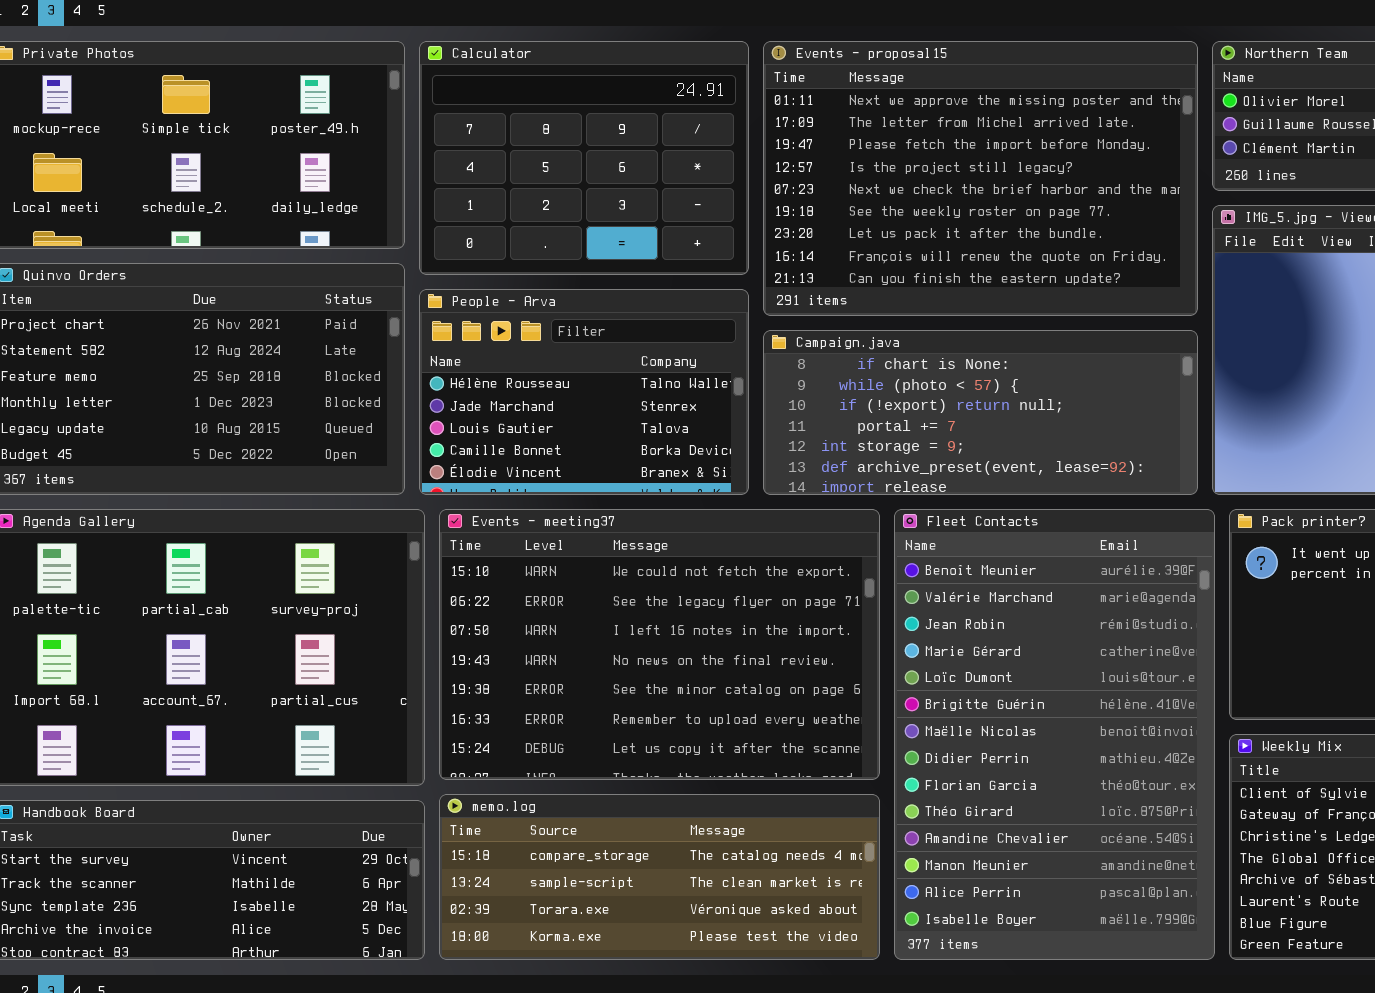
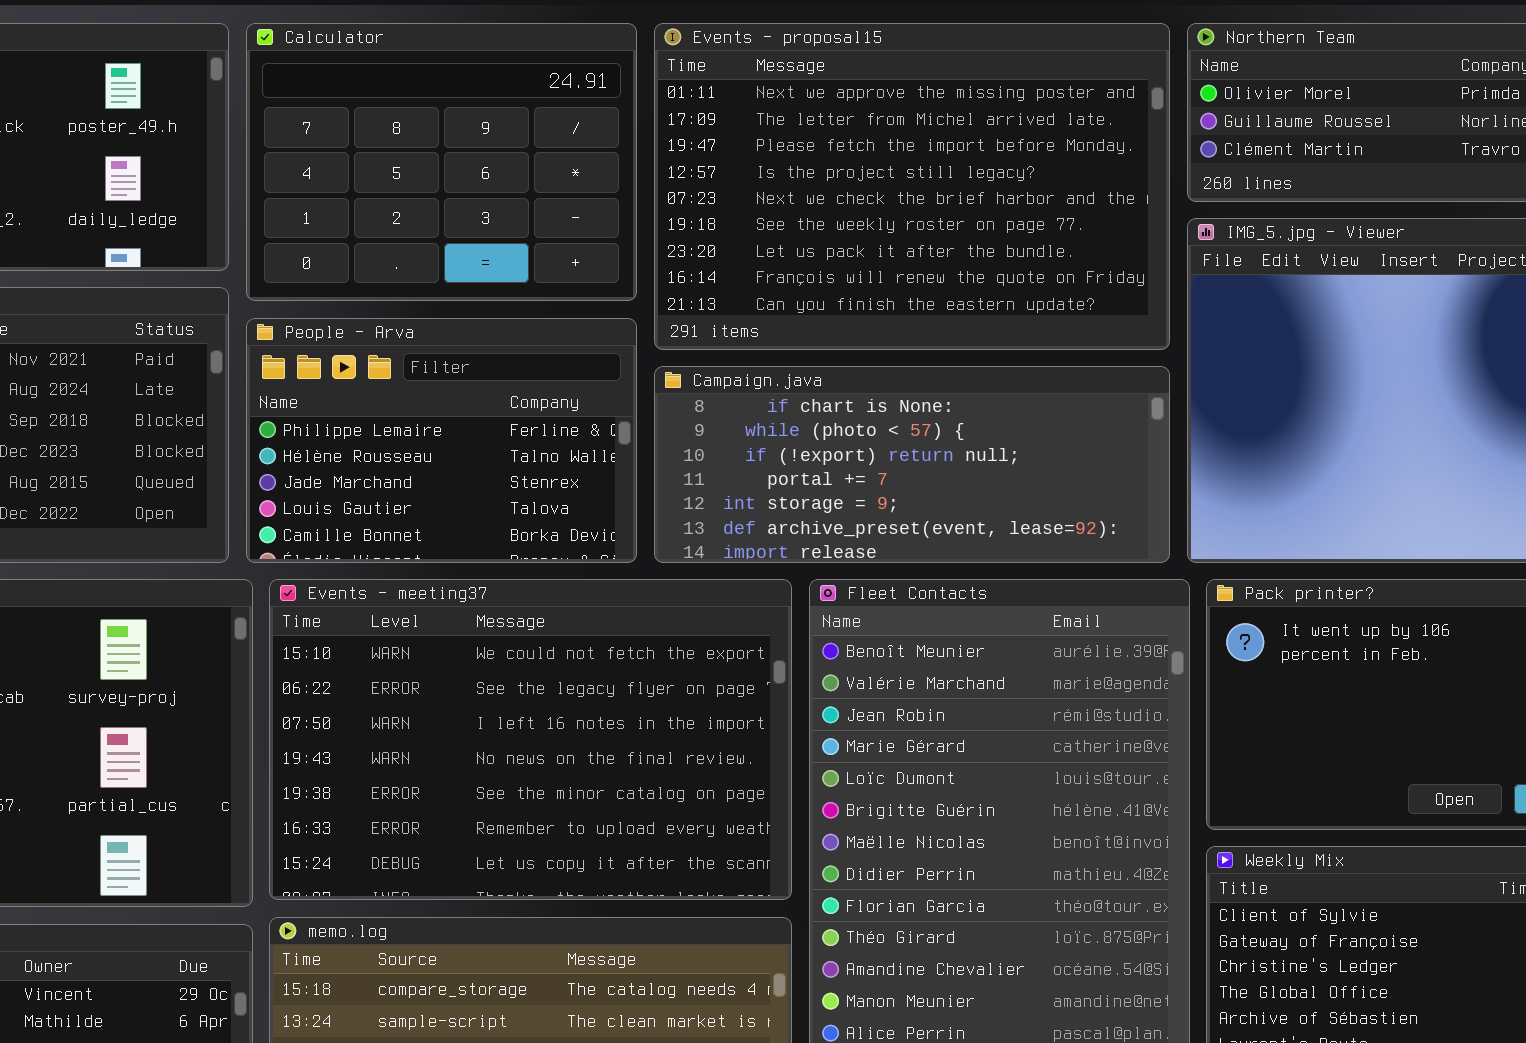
People - Arva: [419,289,749,495] -> [246,318,637,563], scrolled up 1 row

